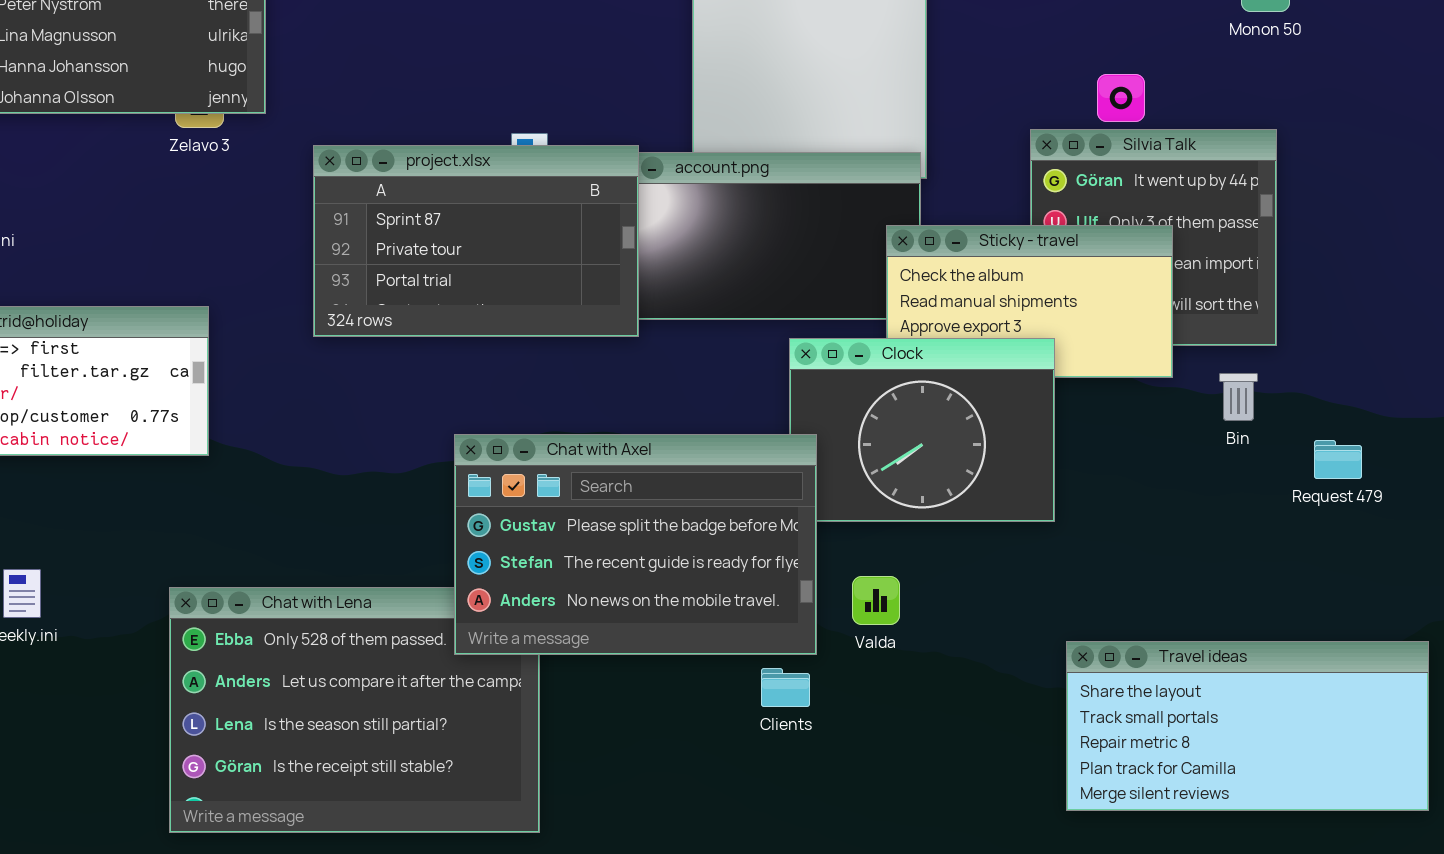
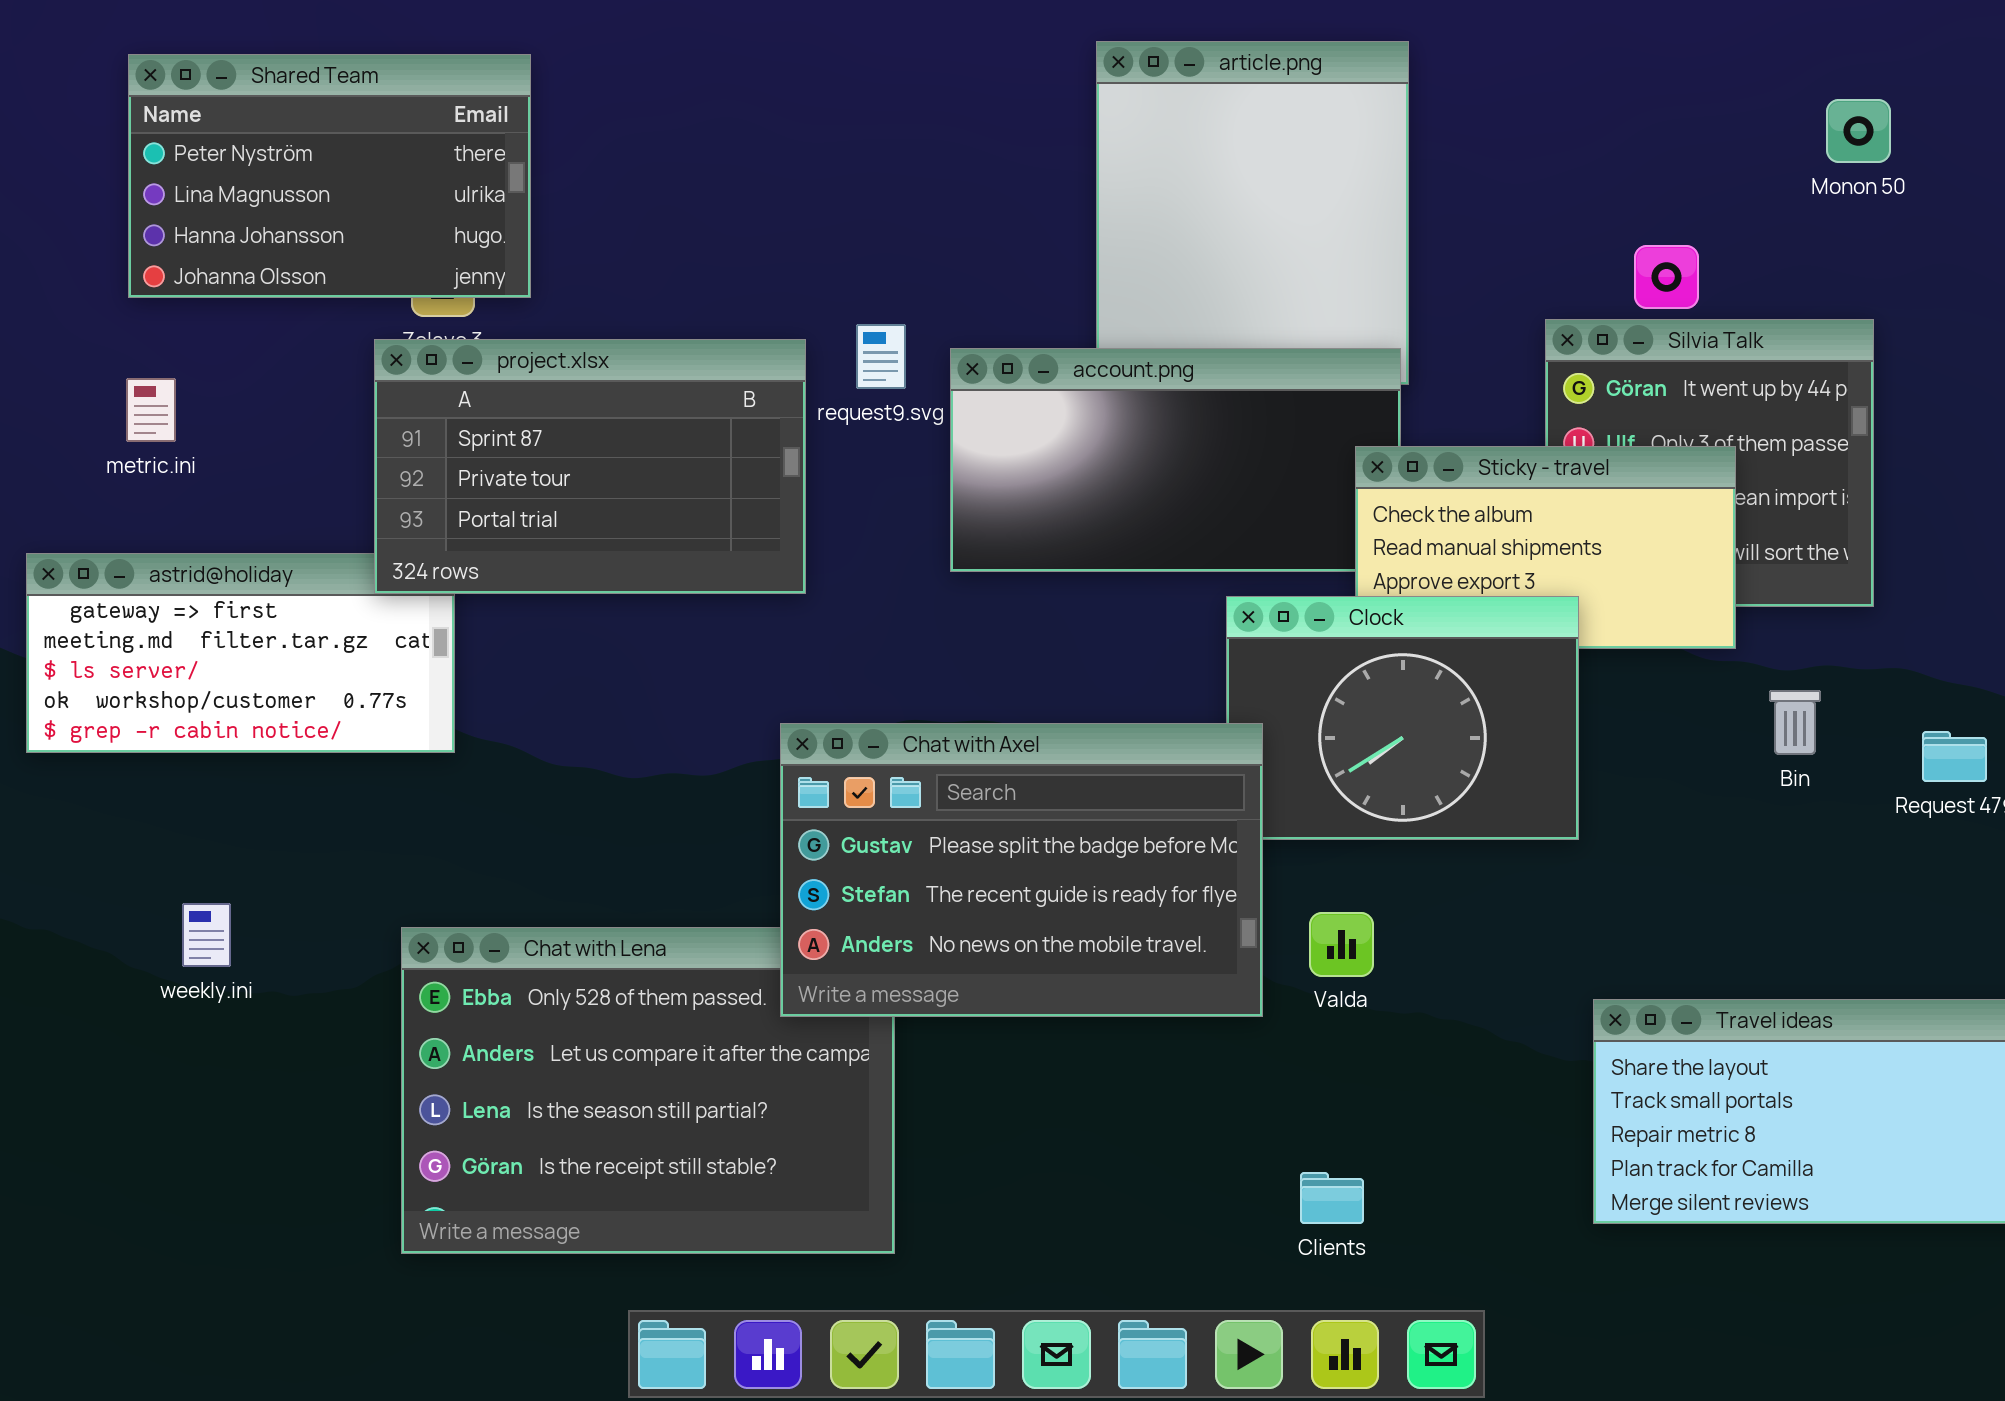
project.xlsx: [313,145,639,337] -> [374,339,806,594], moved
Bin: [1219,373,1258,421] -> [1769,690,1821,755], moved
Clients: [761,668,810,707] -> [1300,1172,1364,1224], moved

